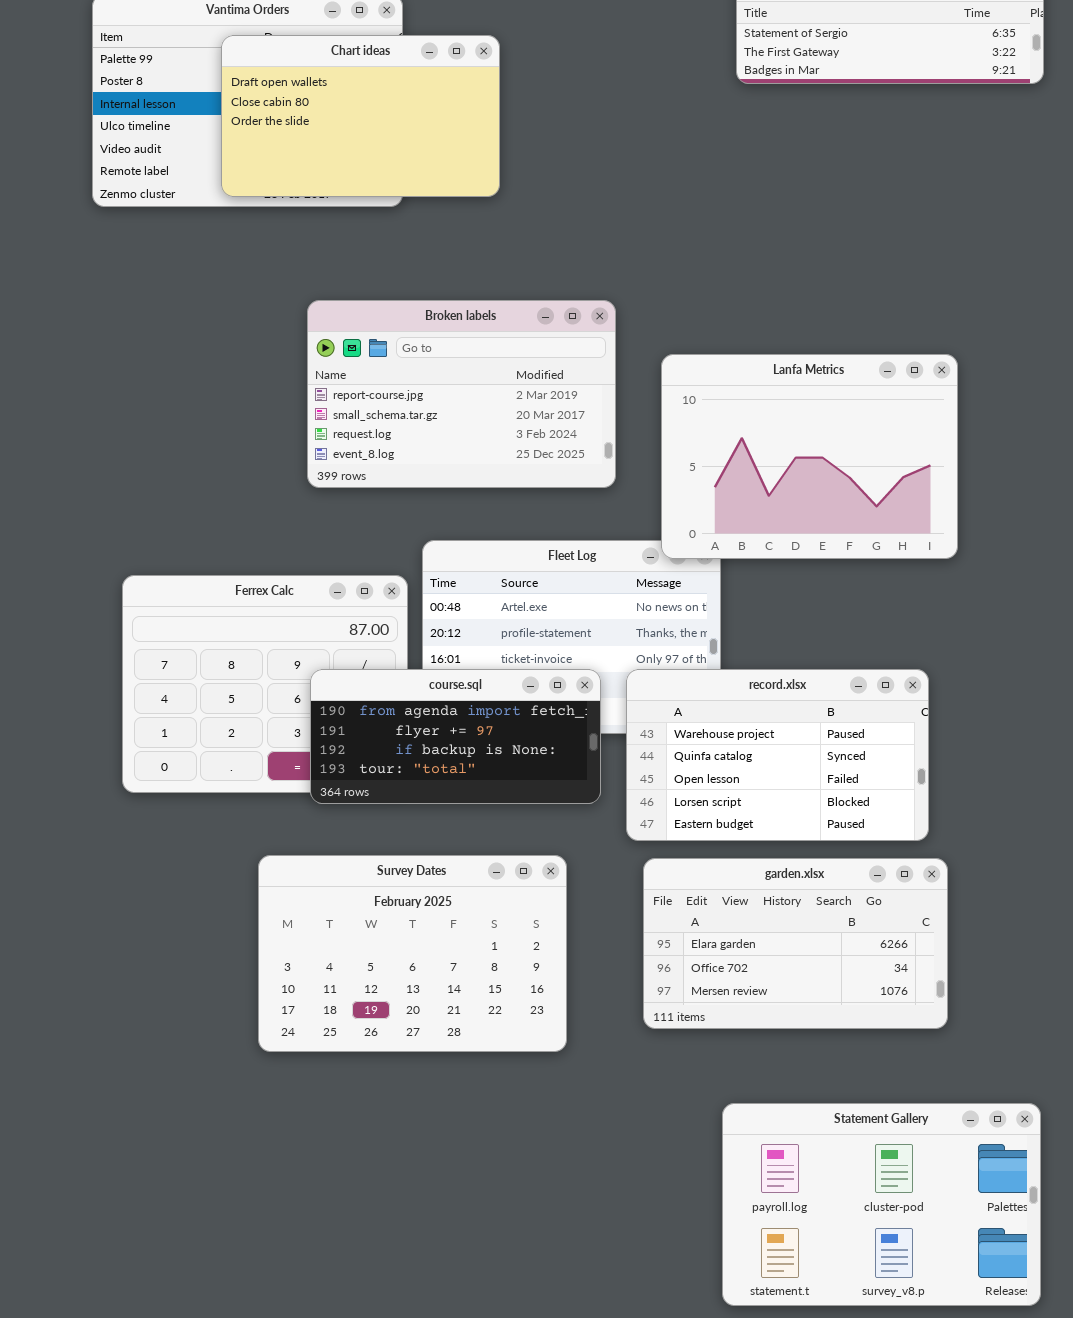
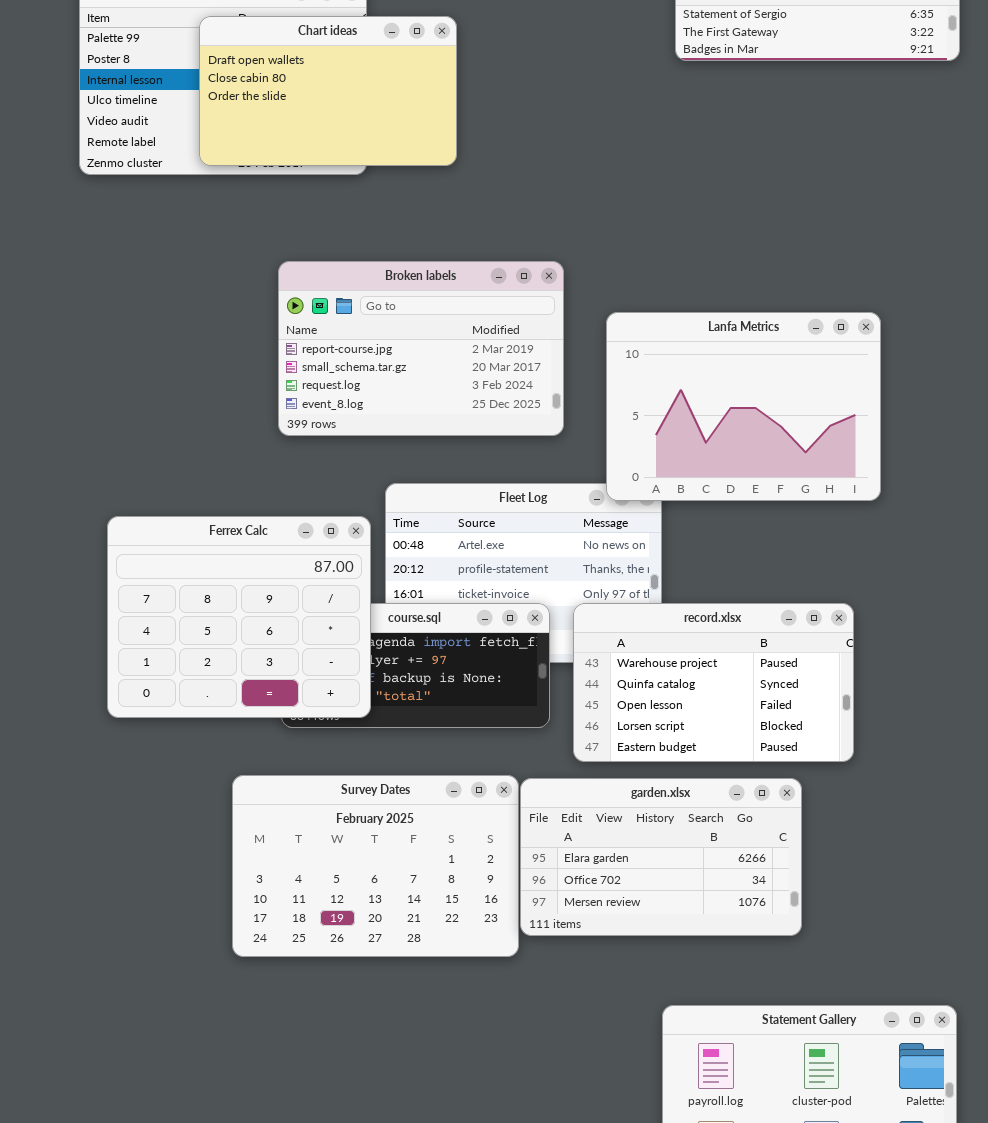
Ferrex Calc: [122,575,408,793] -> [107,516,371,718], raised
garden.xlsx: [643,858,948,1029] -> [520,778,802,936], moved

